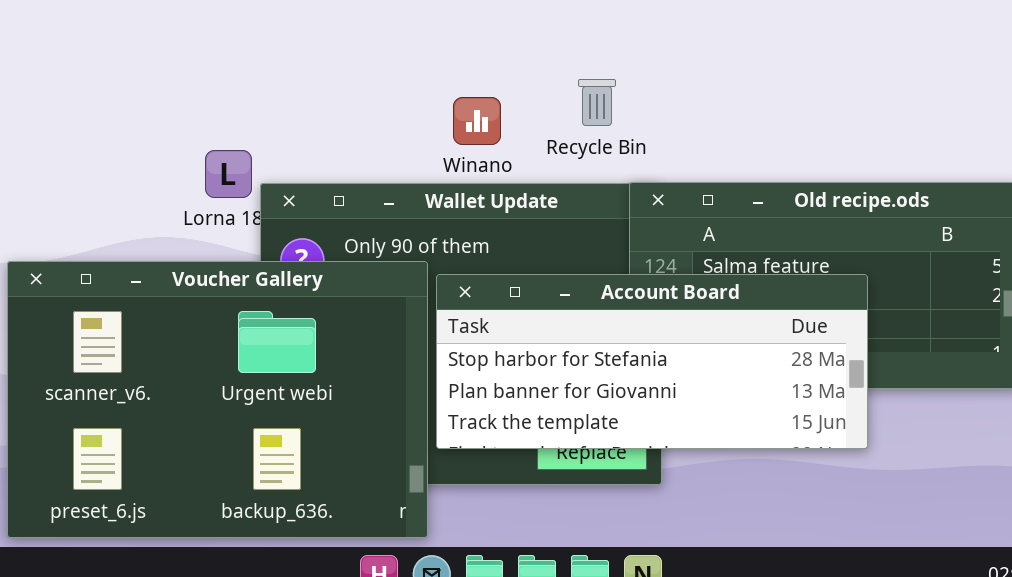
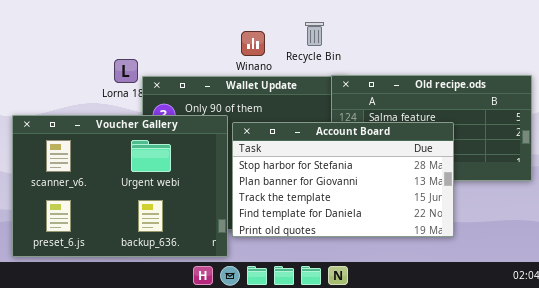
Account Board: [436,274,868,449] -> [232,122,454,237], resized

